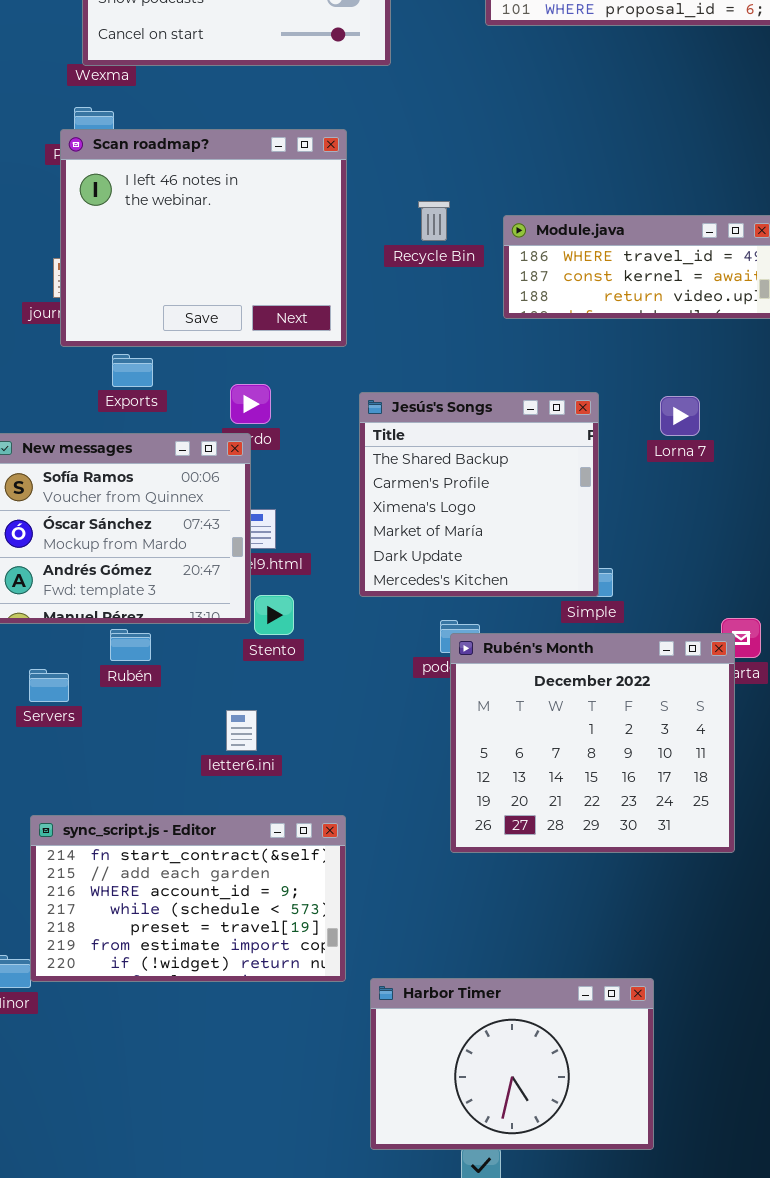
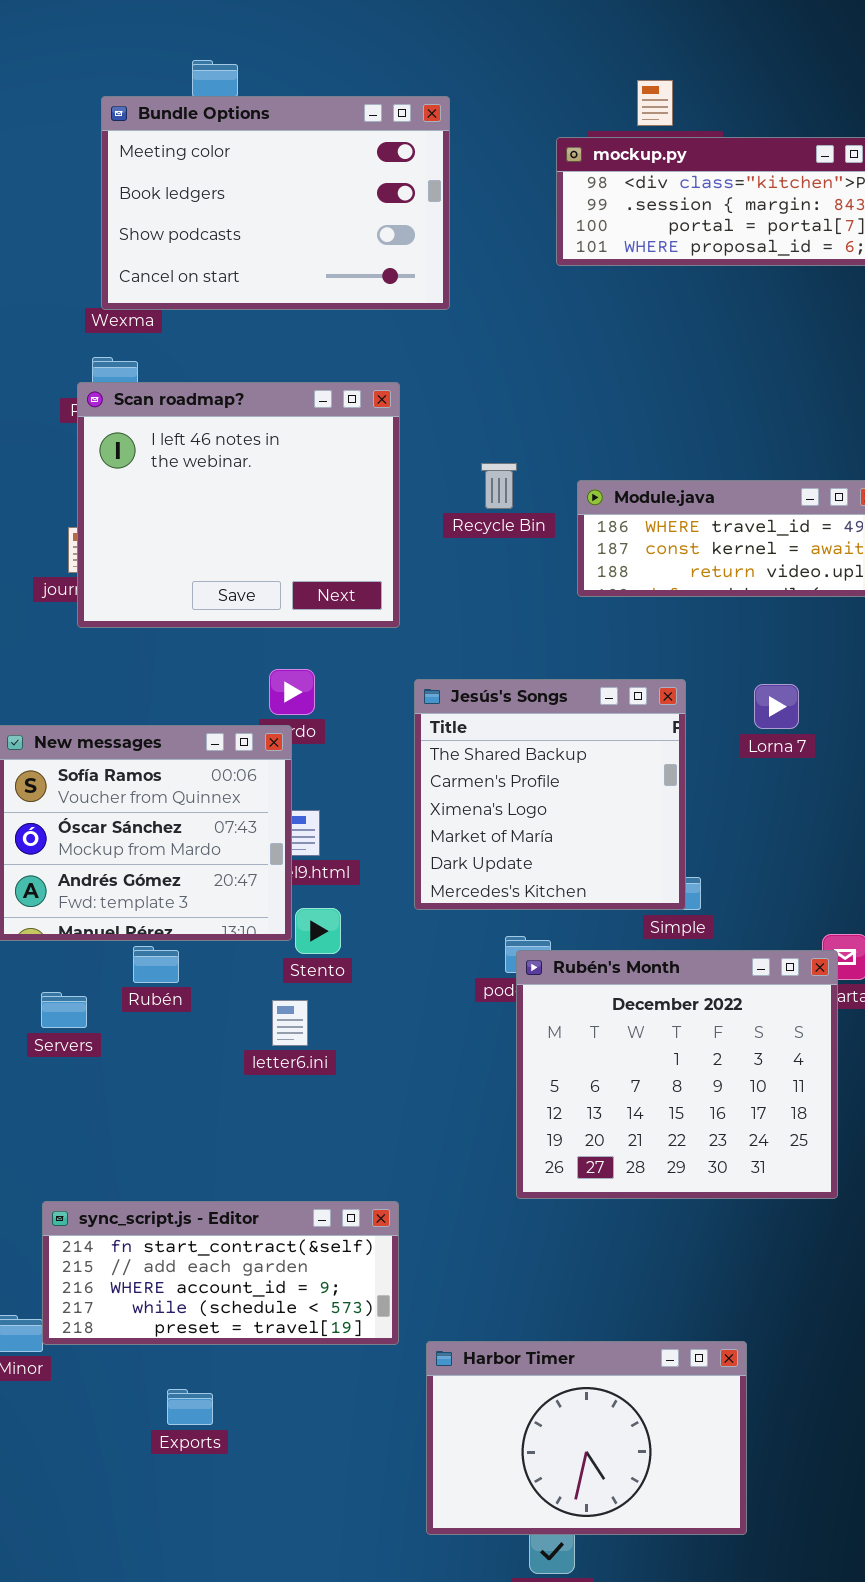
Exports: [112,354,153,387] -> [167,1389,213,1425], moved
letter6.ini: [226,710,257,751] -> [272,1000,308,1046], moved
sync_script.js - Editor: [30,815,346,982] -> [42,1201,399,1345], resized

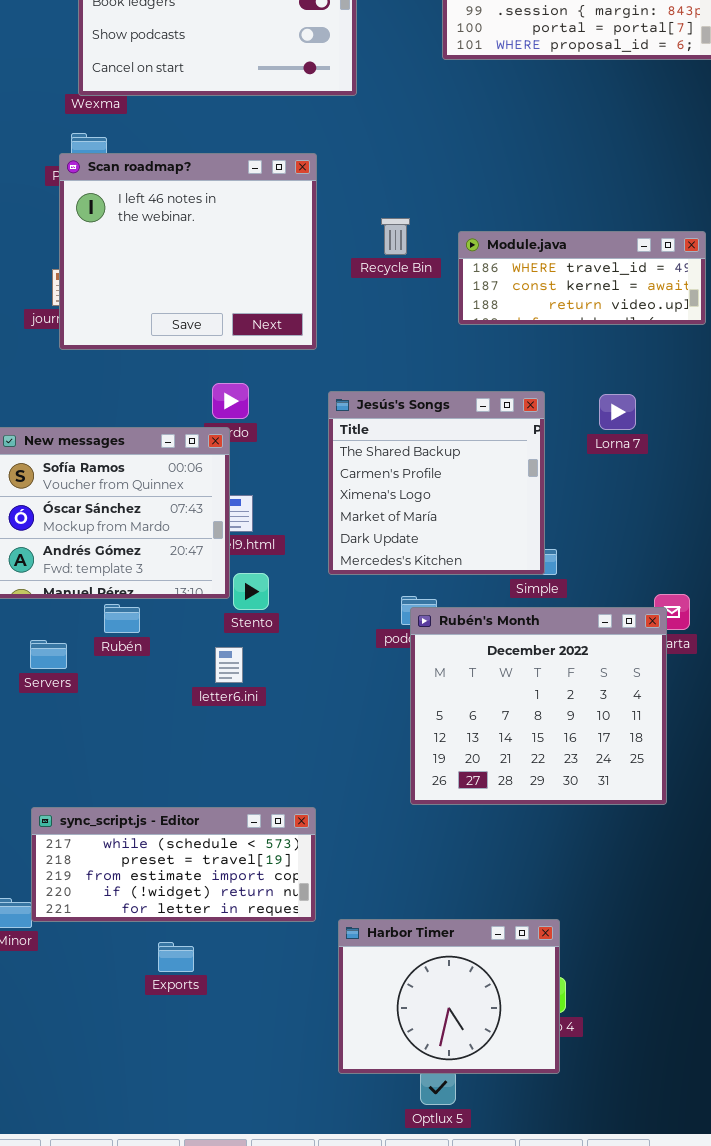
sync_script.js - Editor: [42,1201,399,1345] -> [31,807,316,922], scrolled down 3 rows
Harbor Timer: [426,1341,747,1535] -> [338,919,560,1074], resized
Exports: [167,1389,213,1425] -> [158,942,194,972], moved

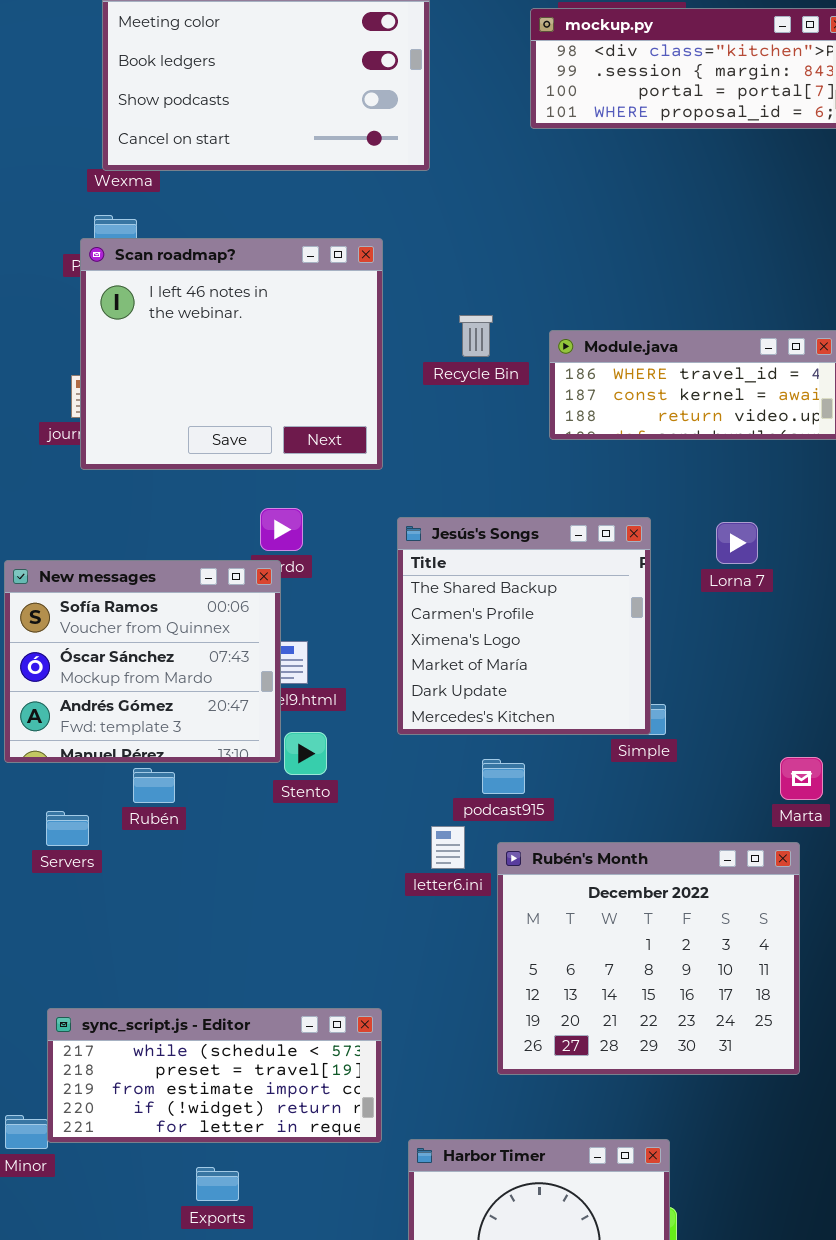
Rubén's Month: [410,607,667,805] -> [497,842,800,1075], moved
letter6.ini: [215,647,243,683] -> [431,826,465,869], moved

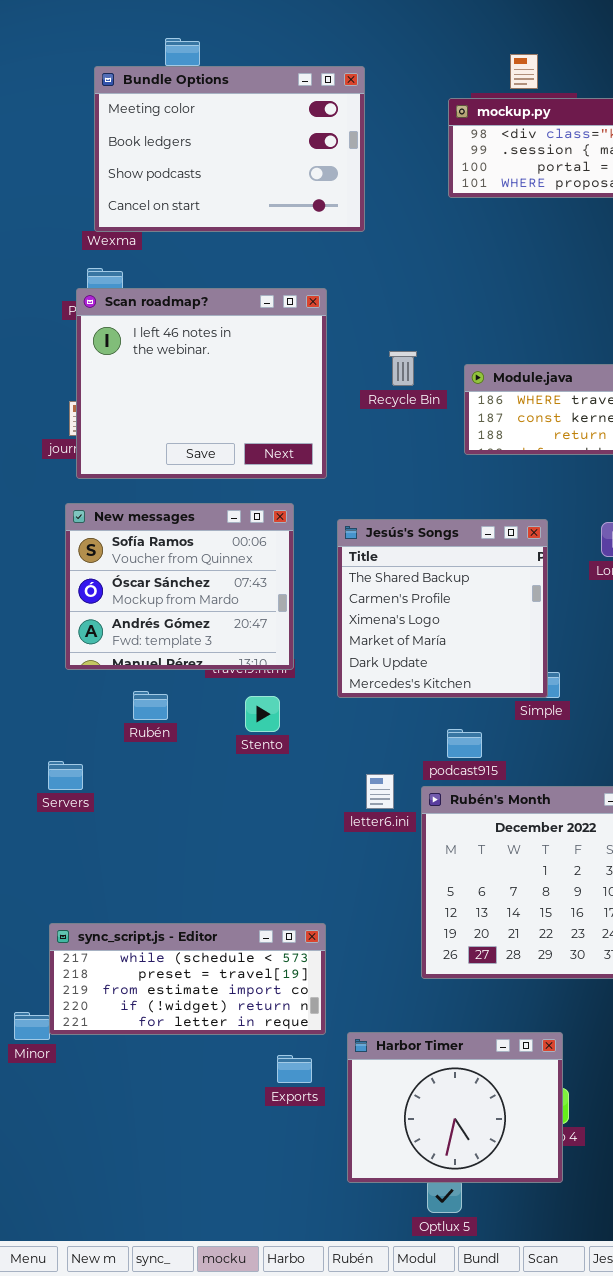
New messages: [4,560,281,763] -> [65,503,294,670], moved
podcast915: [482,759,525,794] -> [447,729,482,758], moved
Rubén: [133,768,175,803] -> [133,691,168,720], moved
Exports: [196,1167,239,1201] -> [277,1055,312,1083], moved

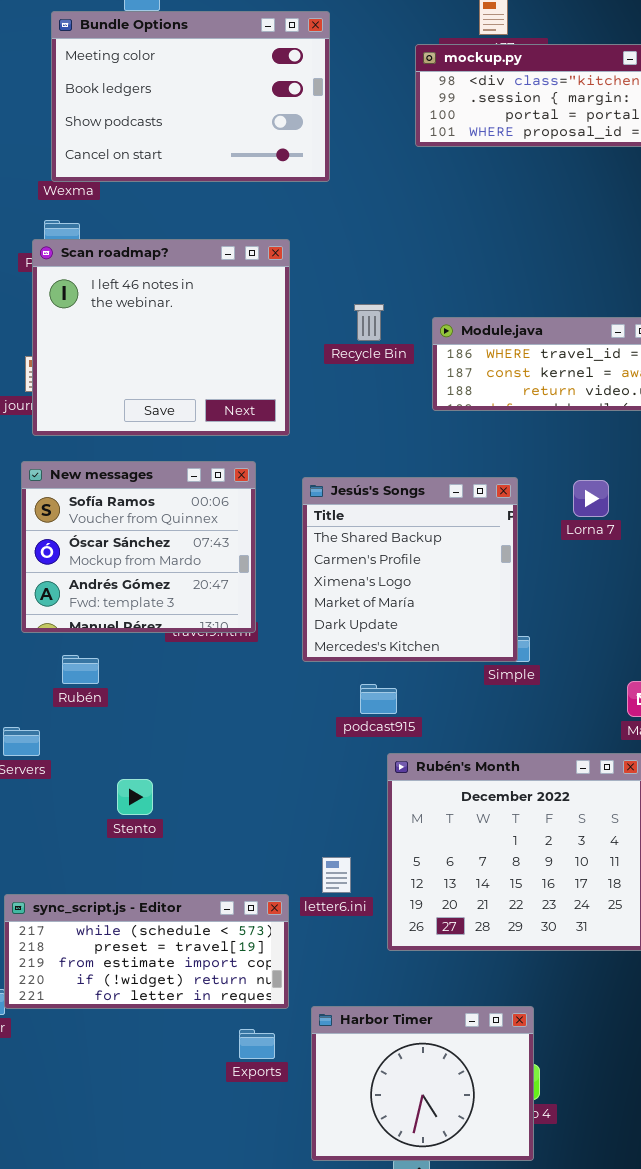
Rubén: [133,691,168,720] -> [62,655,99,684], moved
Stento: [245,696,280,732] -> [117,779,153,815], moved
podcast915: [447,729,482,758] -> [360,684,397,714], moved
letter6.ini: [366,774,394,809] -> [322,857,351,893], moved

